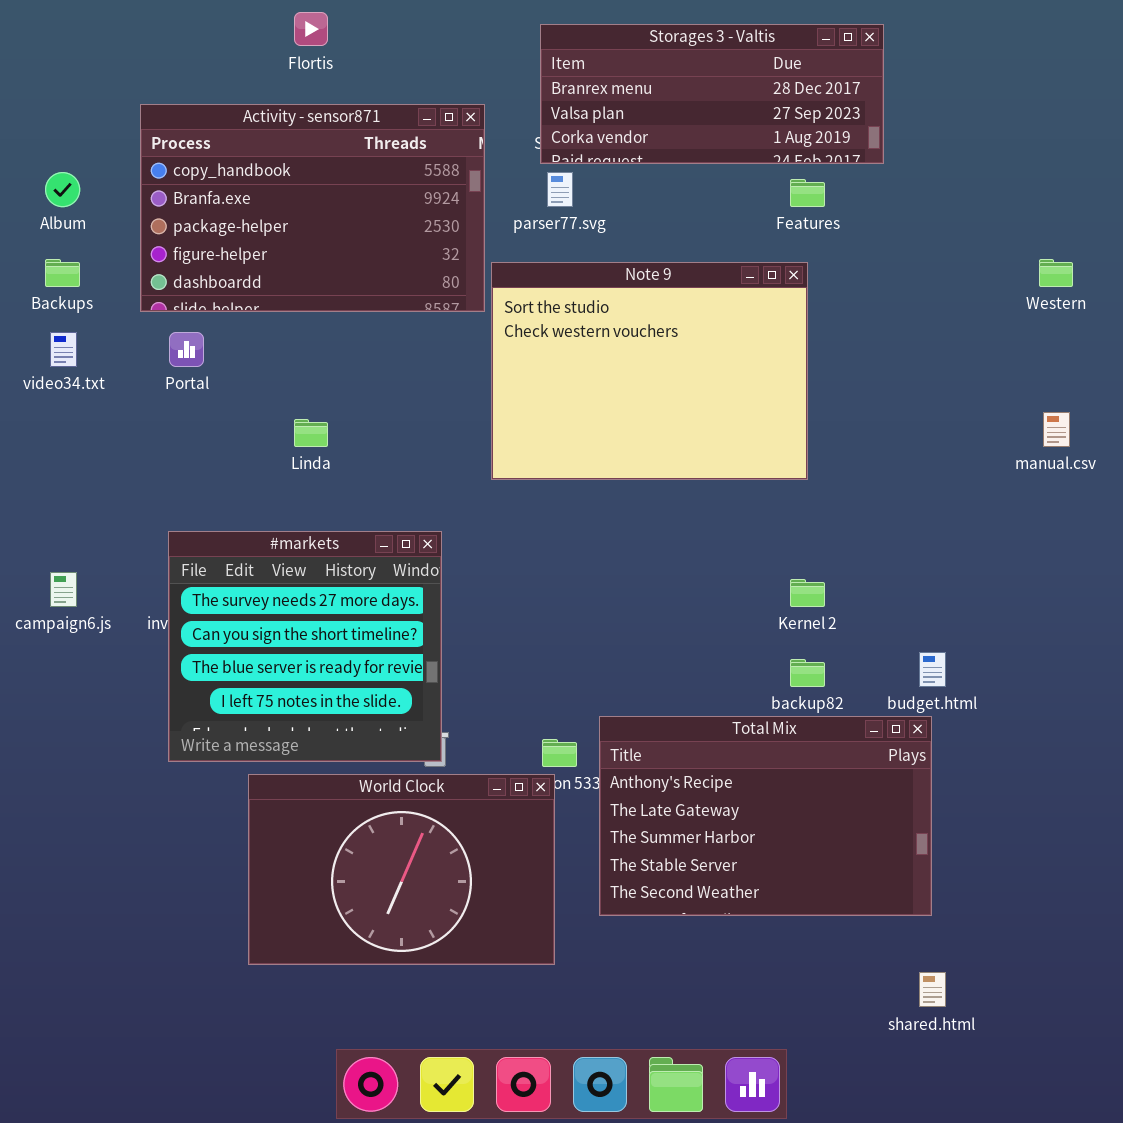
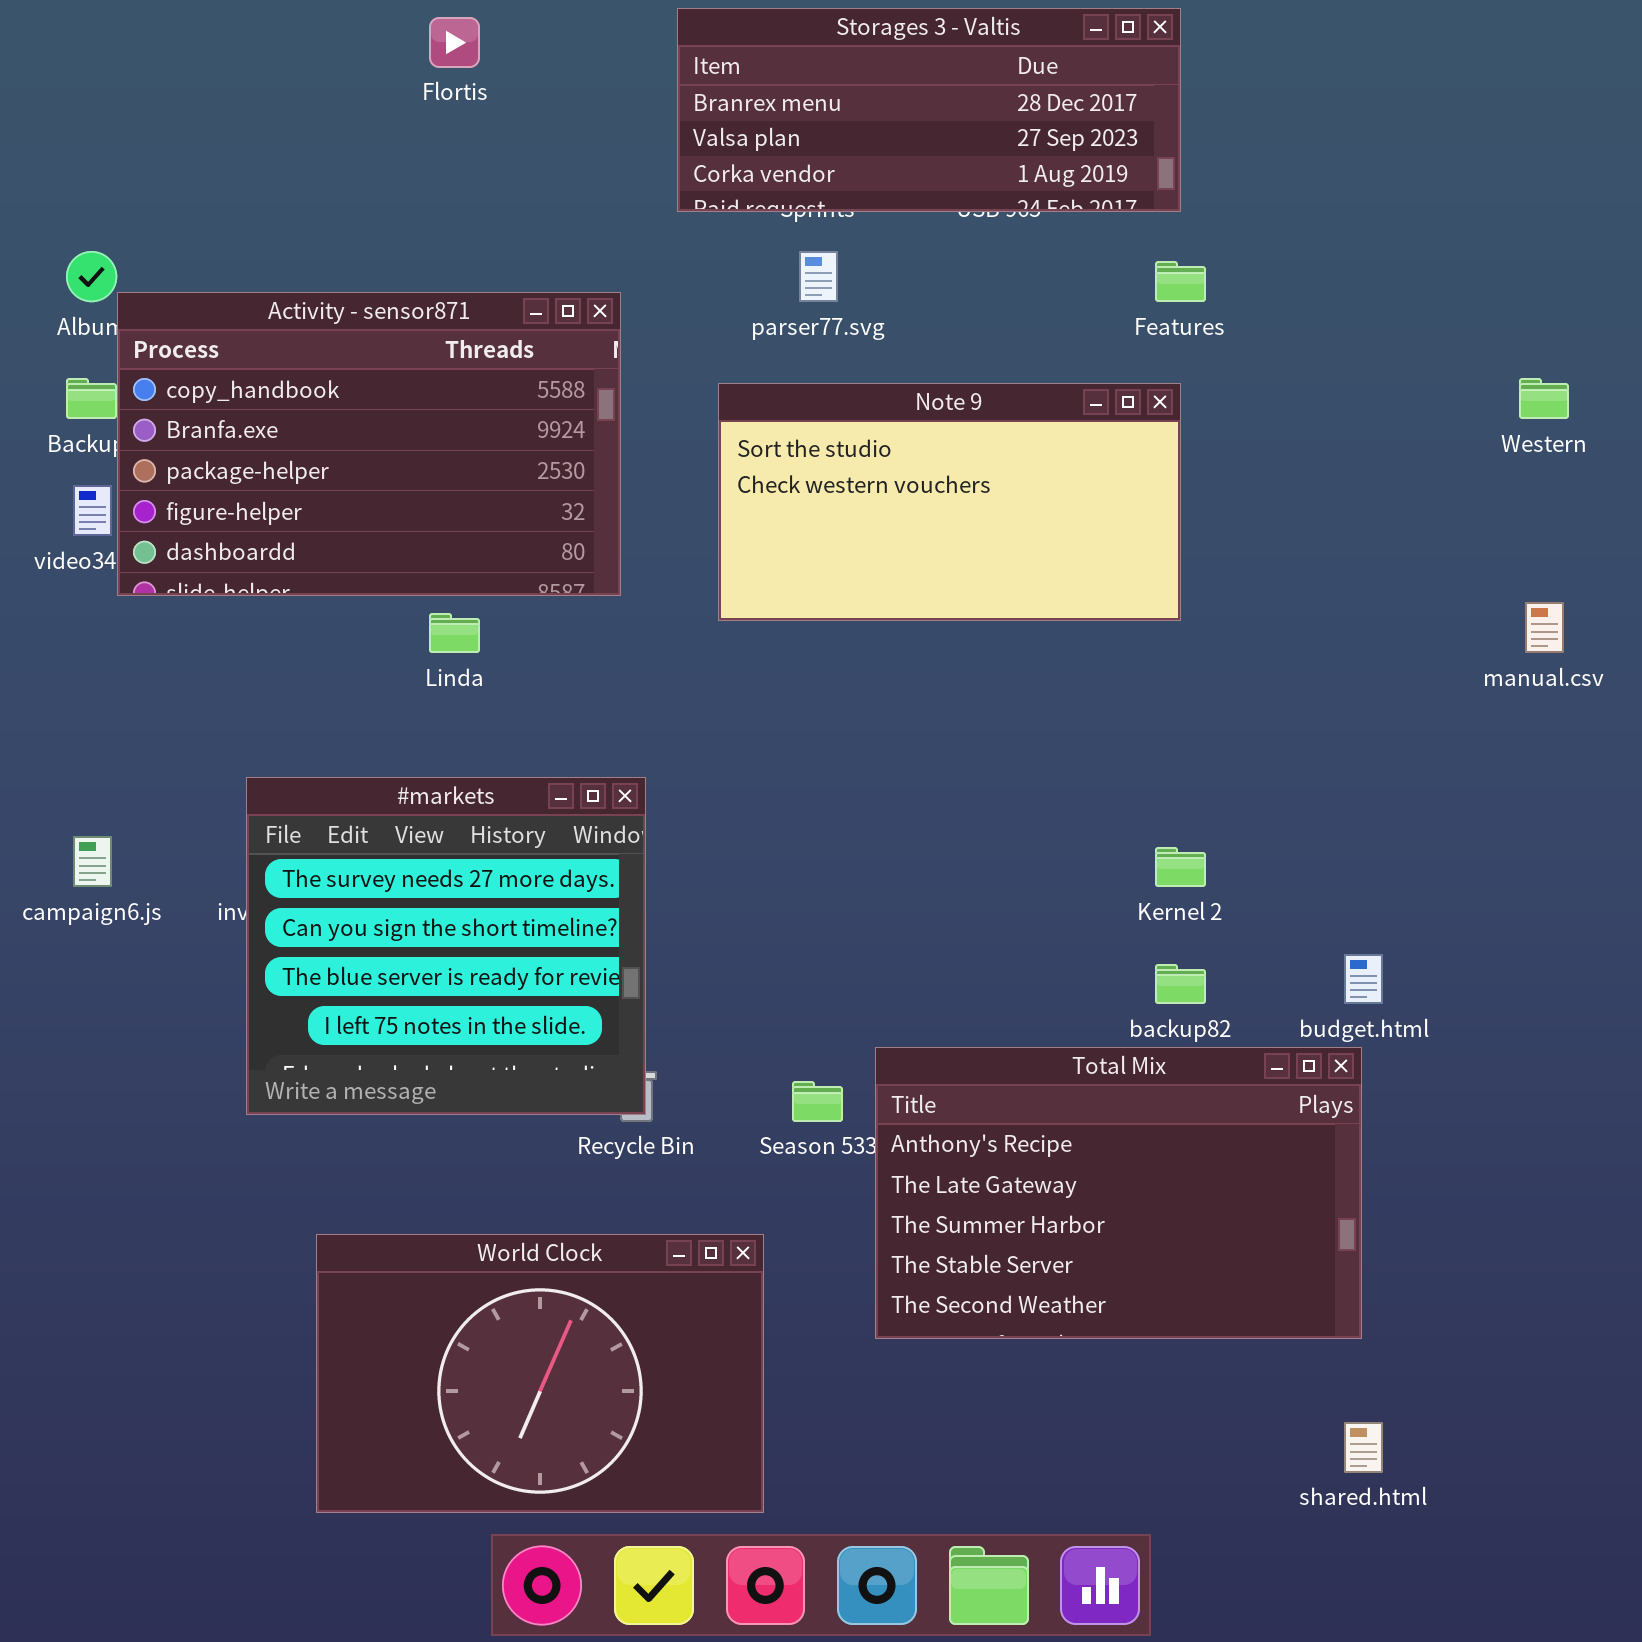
Storages 3 - Valtis: [540,24,884,164] -> [677,8,1181,212], moved
Activity - sensor871: [140,104,485,312] -> [117,292,621,596], moved
Note 9: [491,262,808,480] -> [718,383,1181,621], resized
World Clock: [248,774,555,965] -> [316,1234,764,1513], moved

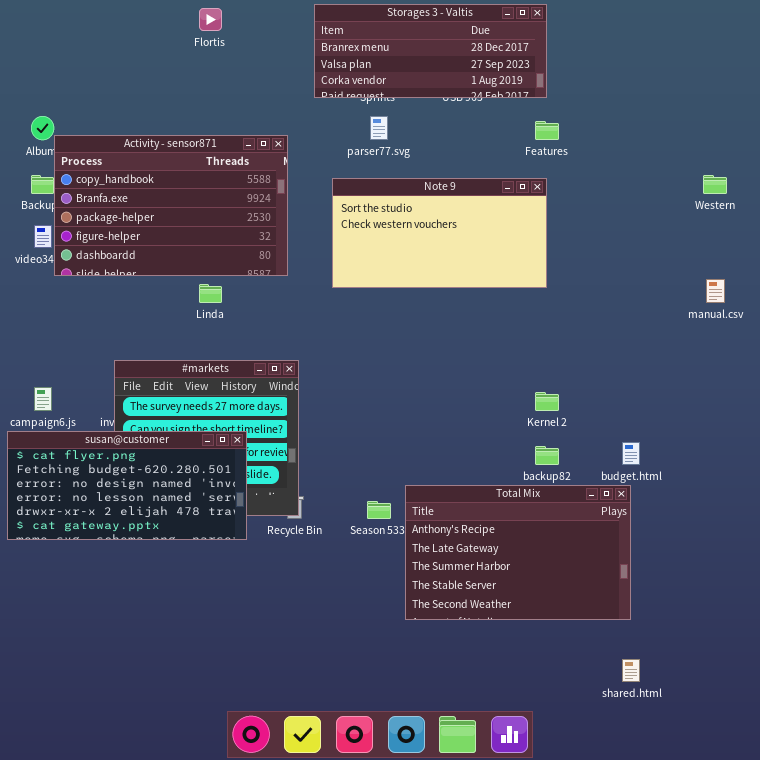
susan@customer: none -> [7,431,247,540], opened
World Clock: [316,1234,764,1513] -> none, closed

